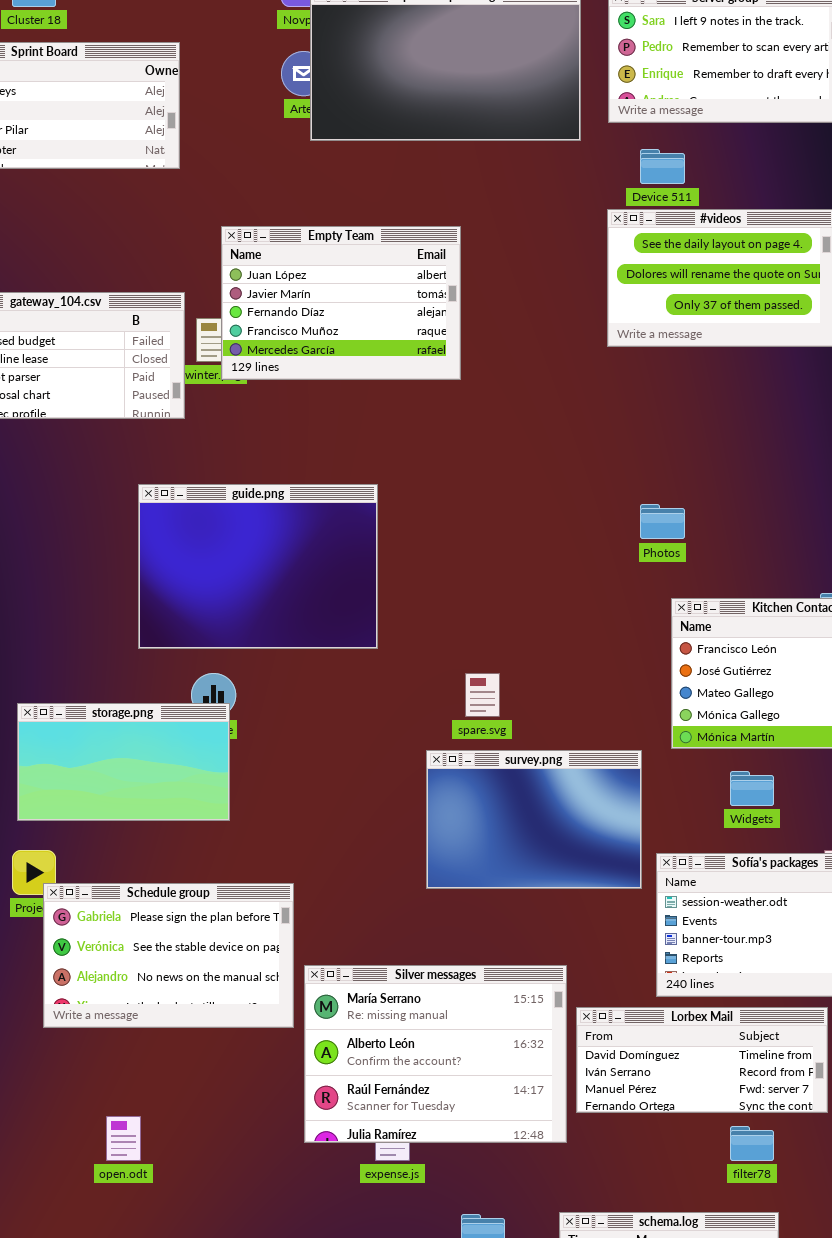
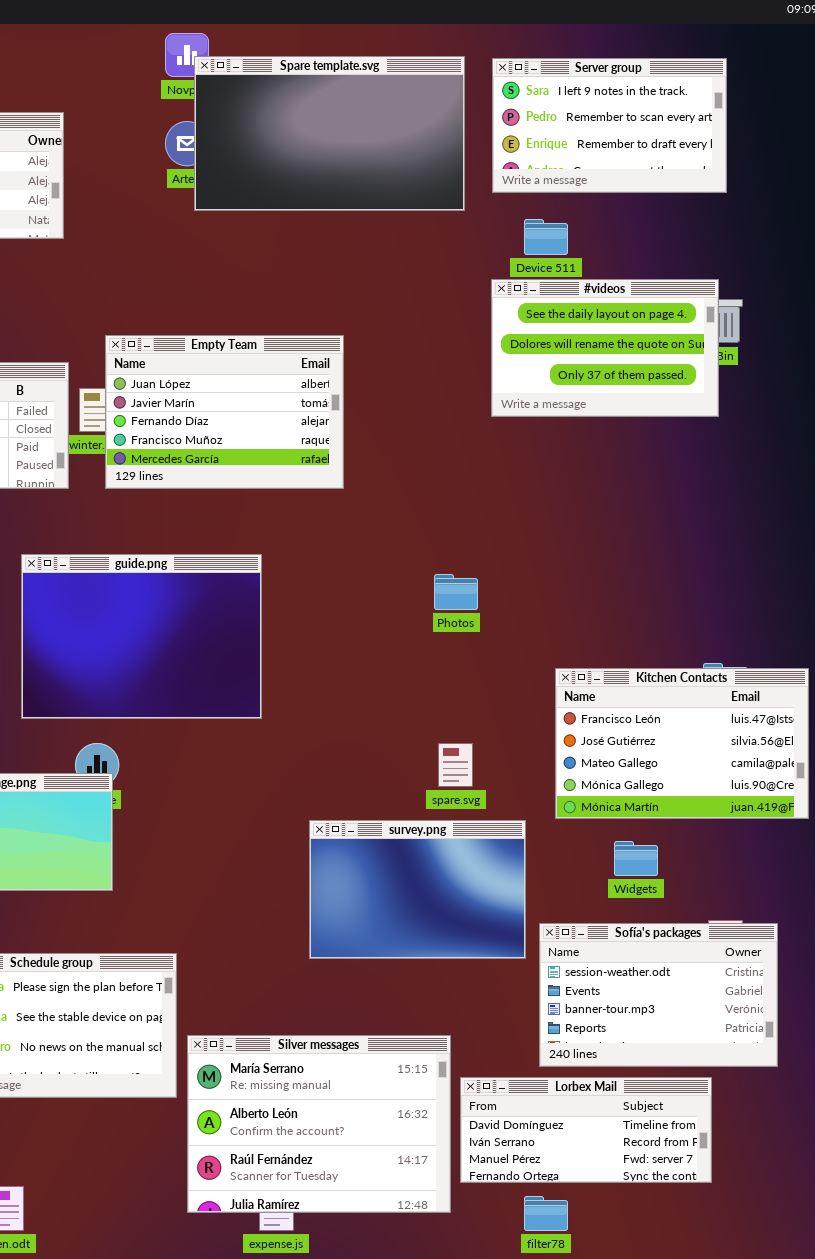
Empty Team: [221,226,461,380] -> [105,335,344,489], moved
Photos: [640,504,685,539] -> [434,574,478,610], moved
spare.svg: [465,673,500,717] -> [438,743,473,787], moved
filter78: [730,1126,774,1161] -> [524,1196,568,1231], moved

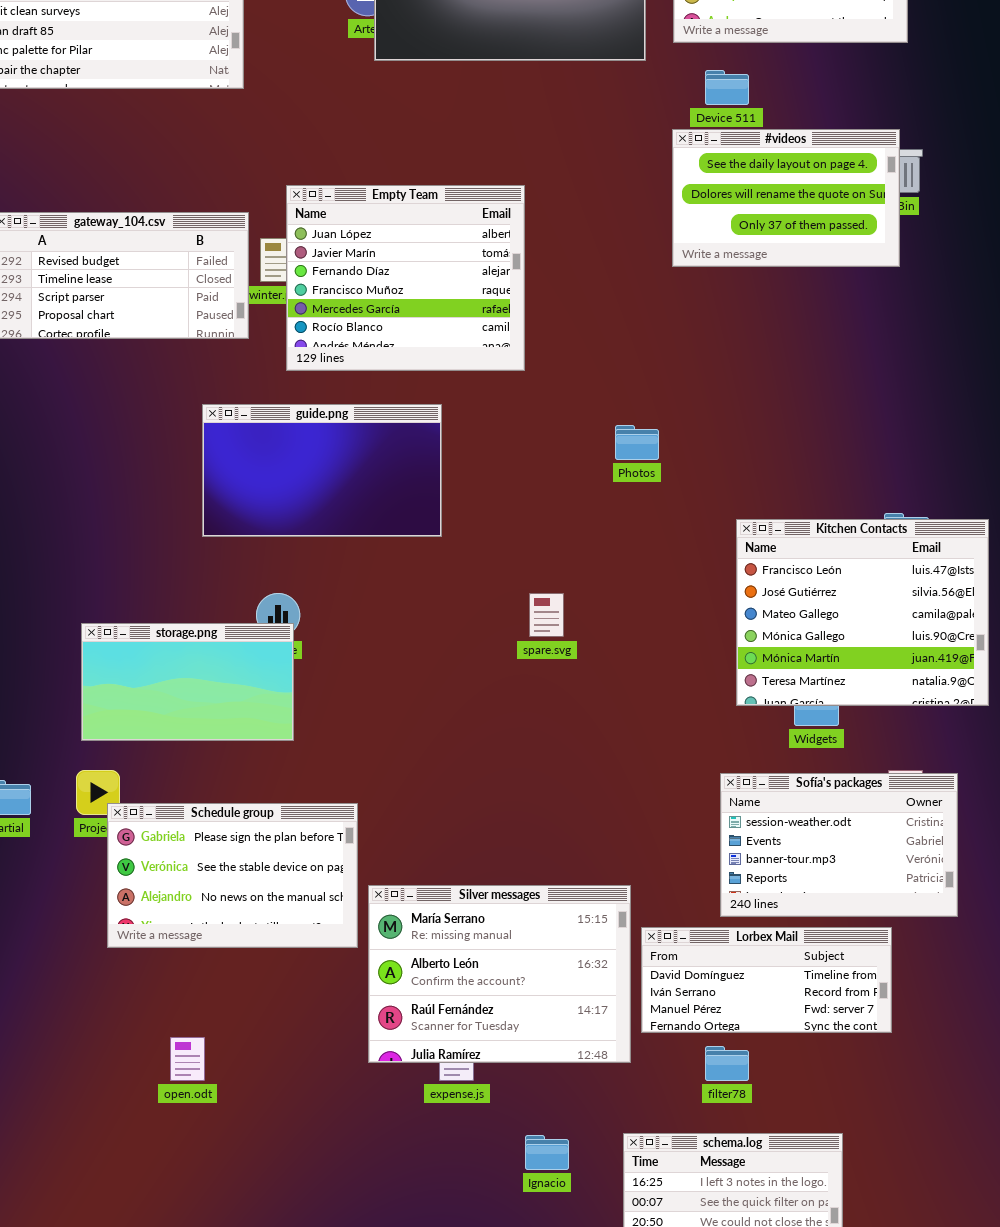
Empty Team: [105,335,344,489] -> [286,185,525,371], resized
guide.png: [21,554,262,719] -> [202,404,442,537], resized
Kitchen Contacts: [555,668,809,819] -> [736,519,989,706], resized
spare.svg: [438,743,473,787] -> [529,593,564,637], moved
survey.png: [309,820,526,959] -> none, closed

